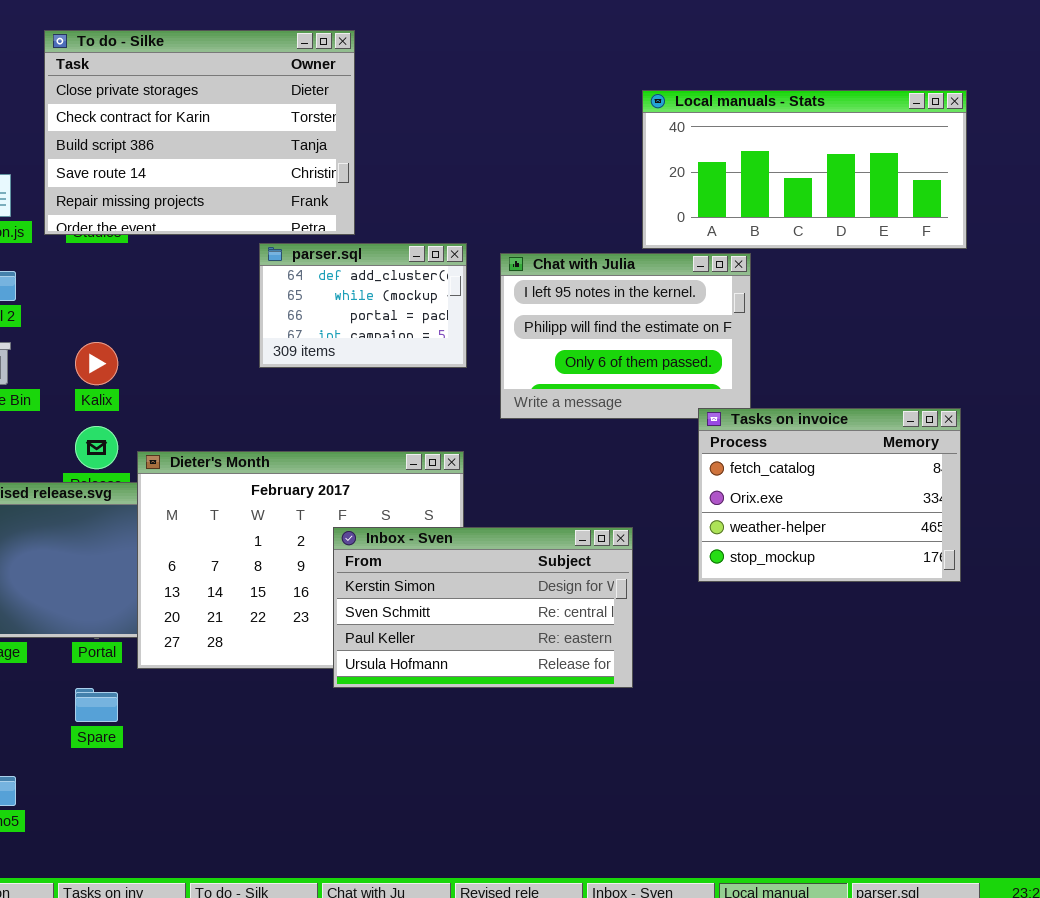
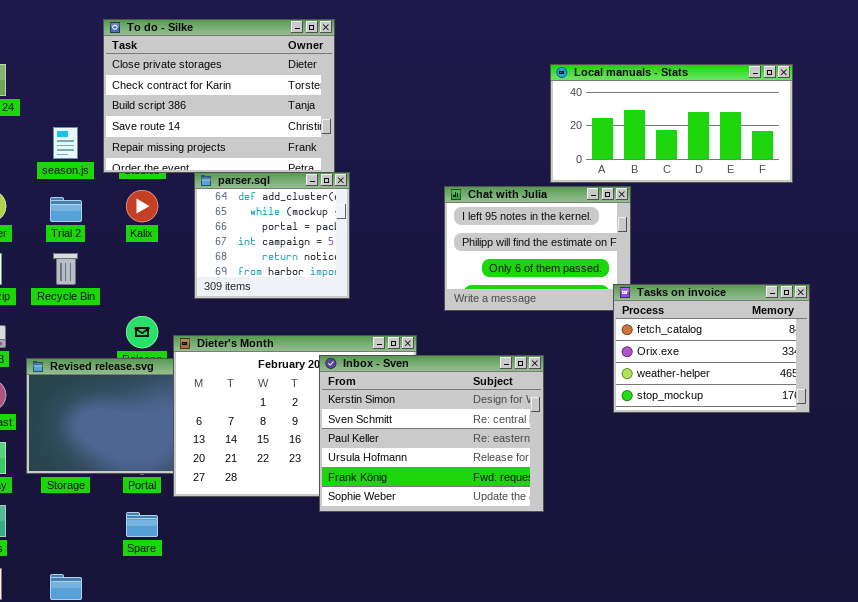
parser.sql: [259,243,467,368] -> [194,172,350,299], moved, resized
Kalix: [75,342,118,385] -> [126,190,158,222], moved
Tasks on invoice: [698,408,961,582] -> [613,284,810,413], moved
Inbox - Sven: [333,527,633,688] -> [319,355,544,512], resized

